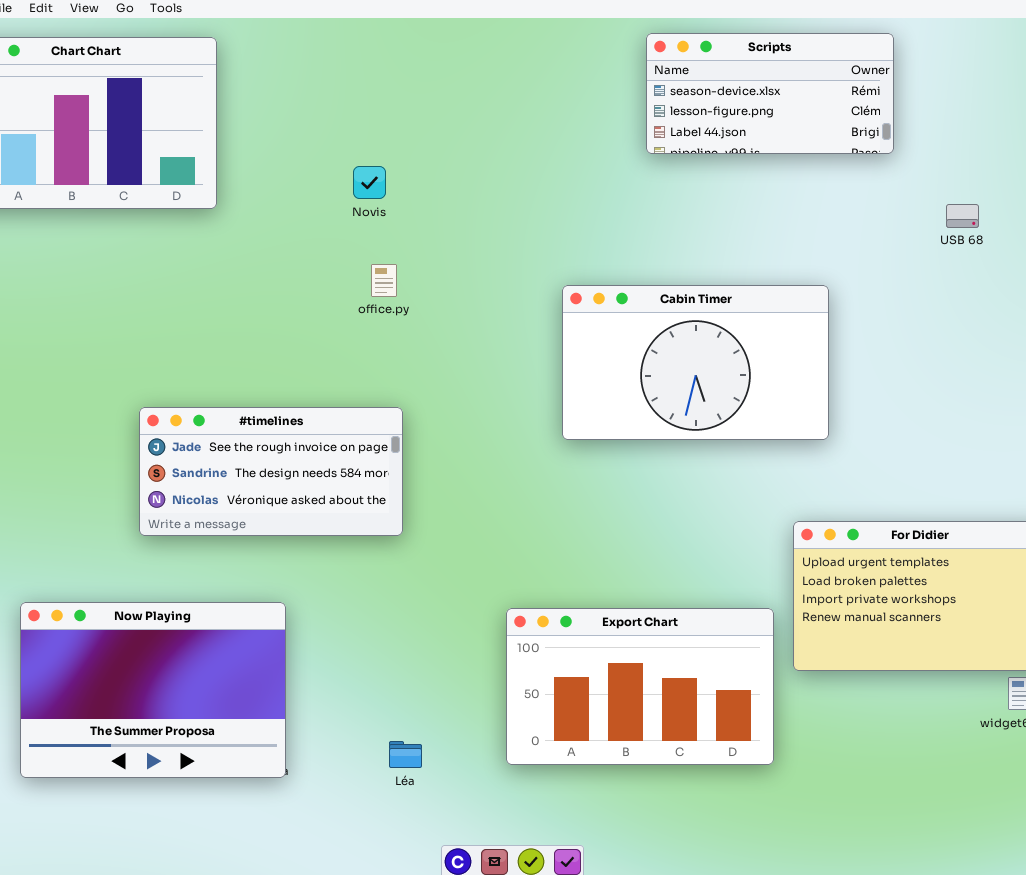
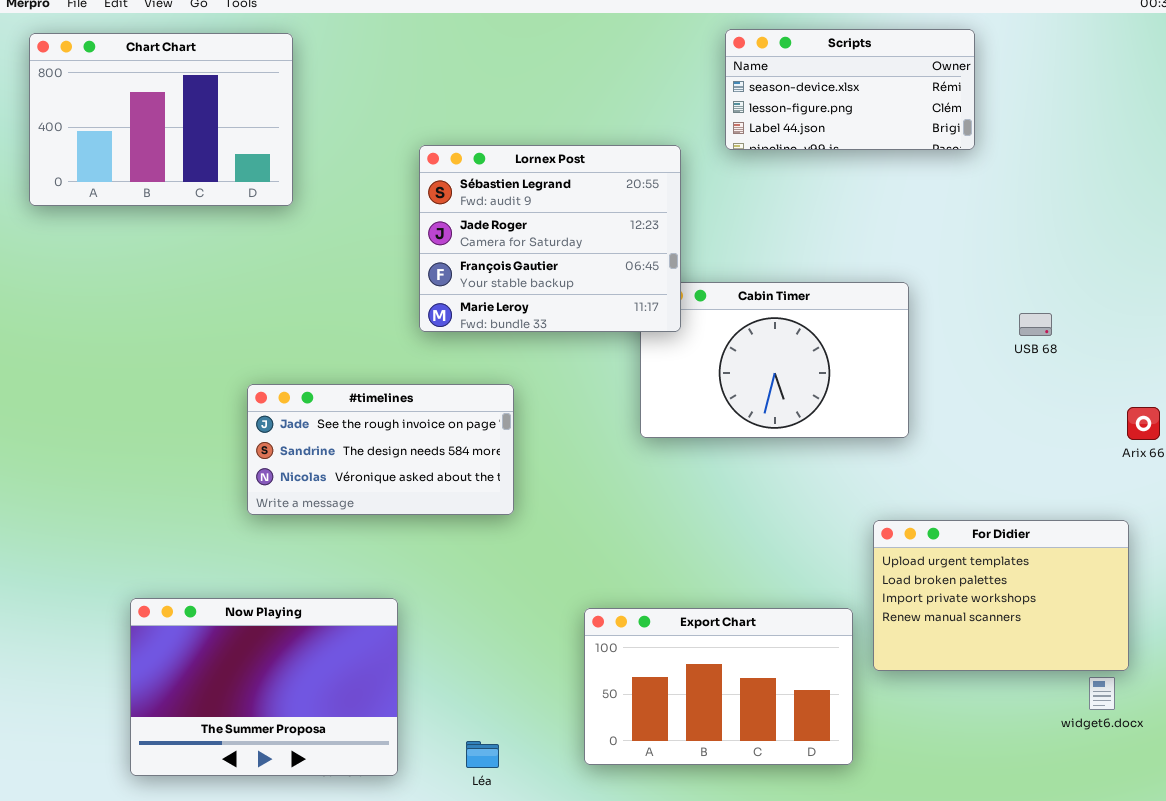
Lornex Post: none -> [419,145,681,332], opened
USB 68: [946,204,979,228] -> [1019,313,1052,336], moved
#timelines: [139,407,403,536] -> [247,384,514,515], moved
Now Playing: [20,602,286,778] -> [130,598,398,776], moved

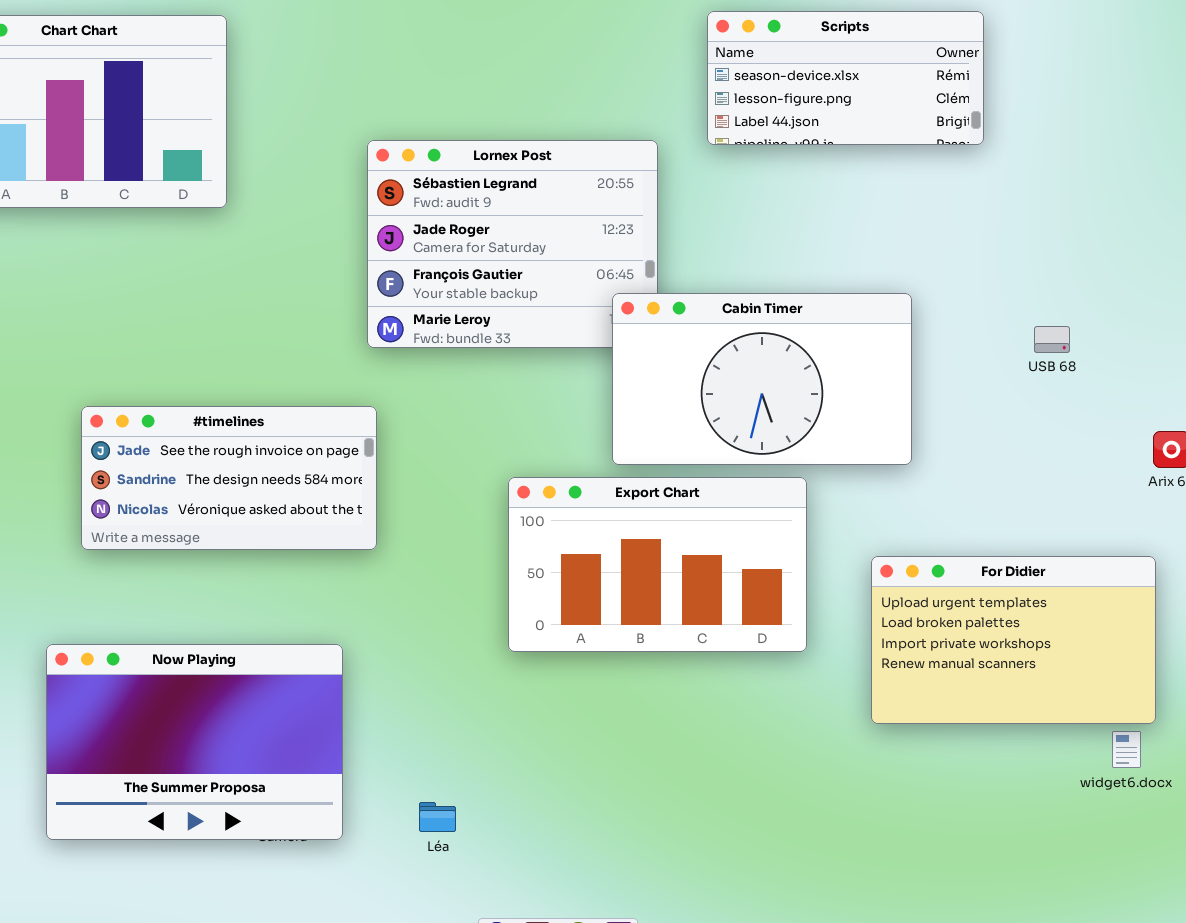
Cabin Timer: [640,282,909,438] -> [612,293,912,465], raised
#timelines: [247,384,514,515] -> [81,406,377,550], moved
Export Chart: [584,608,853,765] -> [508,477,807,652], moved

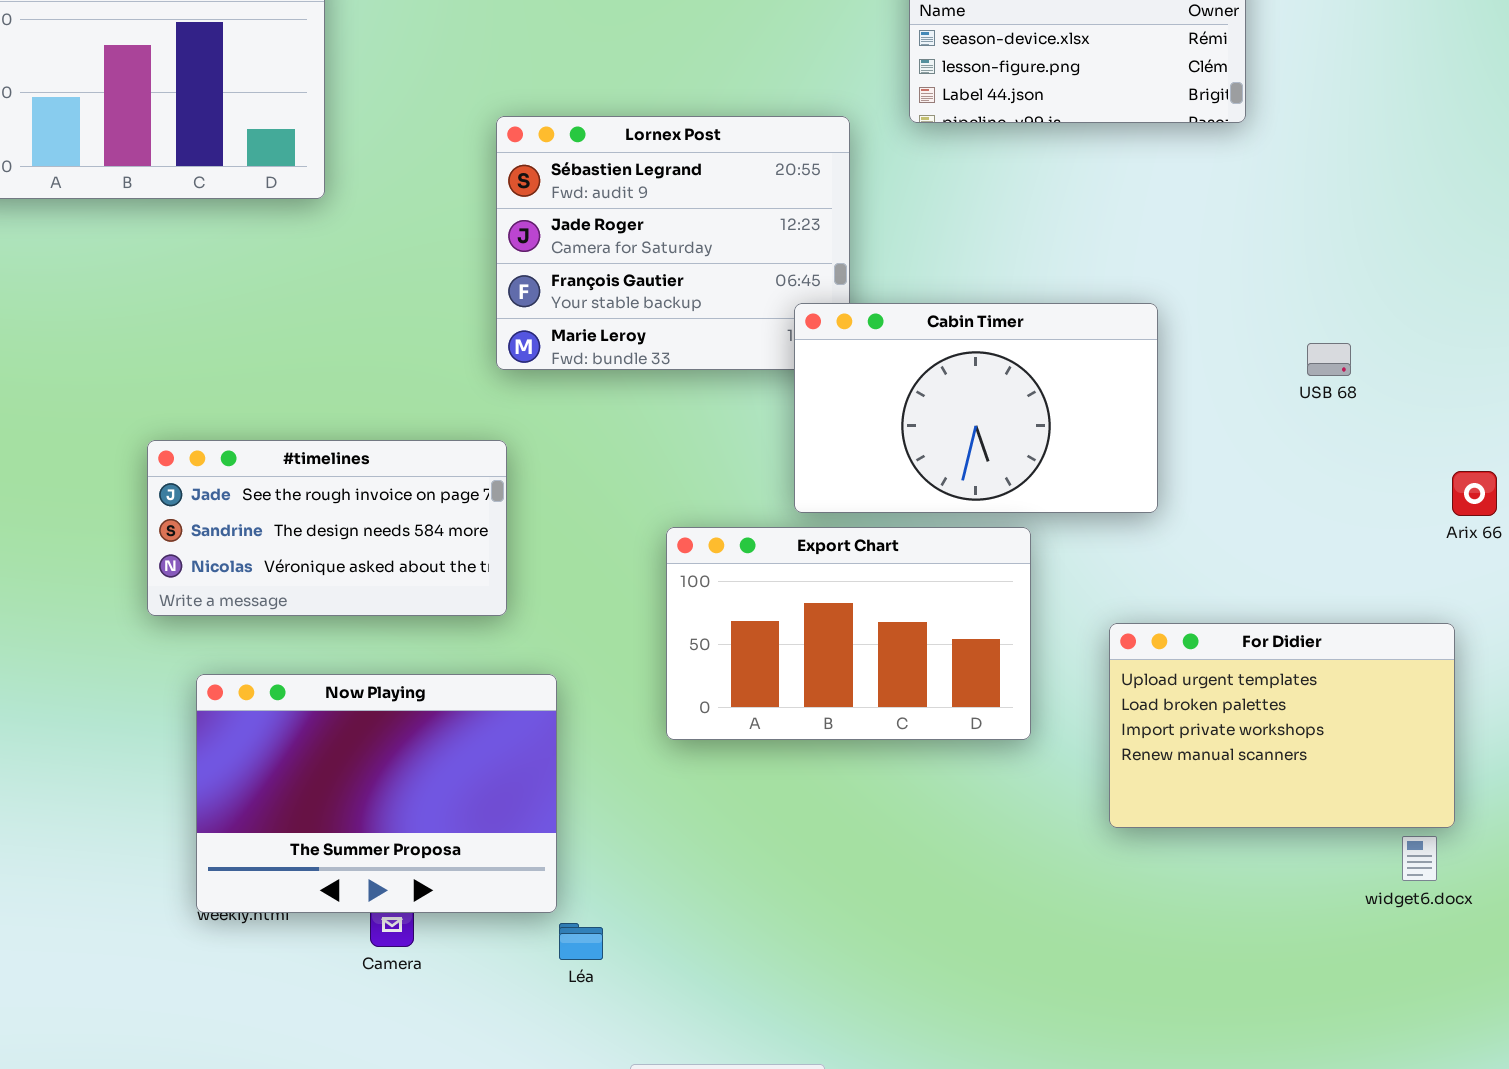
Now Playing: [46,644,343,840] -> [196,674,557,913], moved

